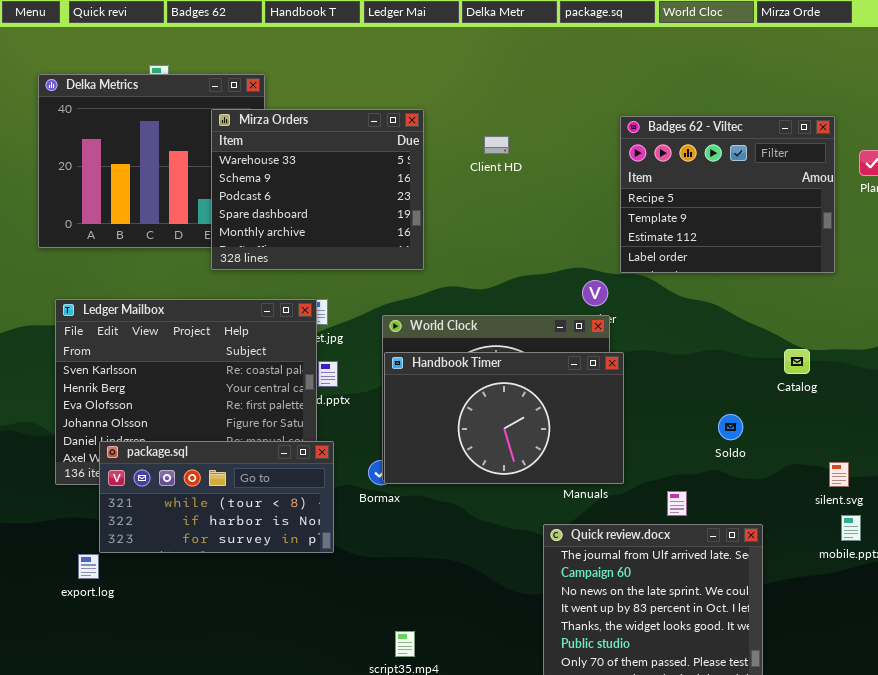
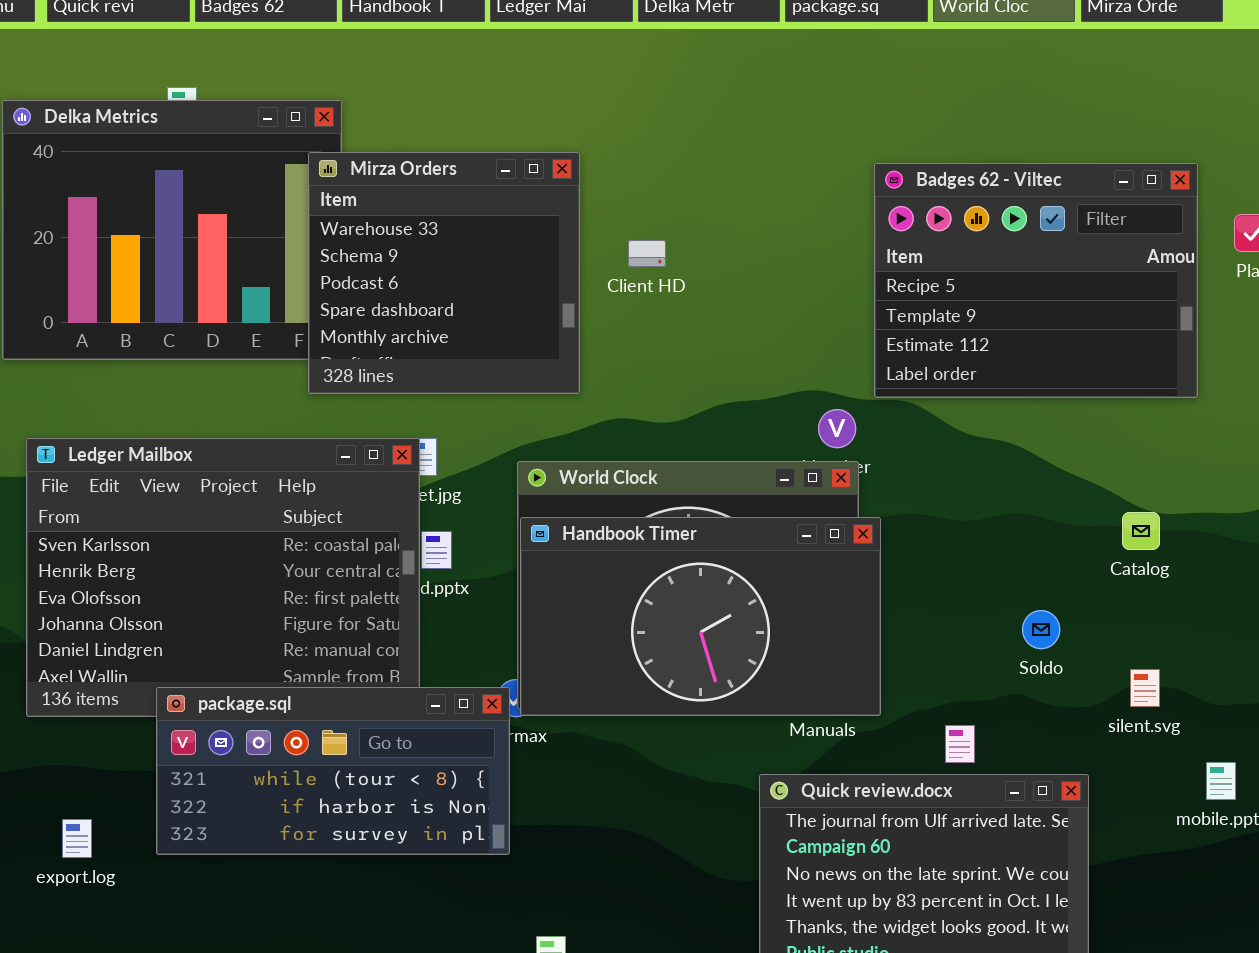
Mirza Orders: [211,109,424,270] -> [308,152,580,394], resized
Client HD: [484,136,509,154] -> [628,240,666,267], moved
package.sql: [99,441,334,553] -> [156,687,510,855], moved
silent.svg: [829,462,849,487] -> [1130,669,1160,707], moved

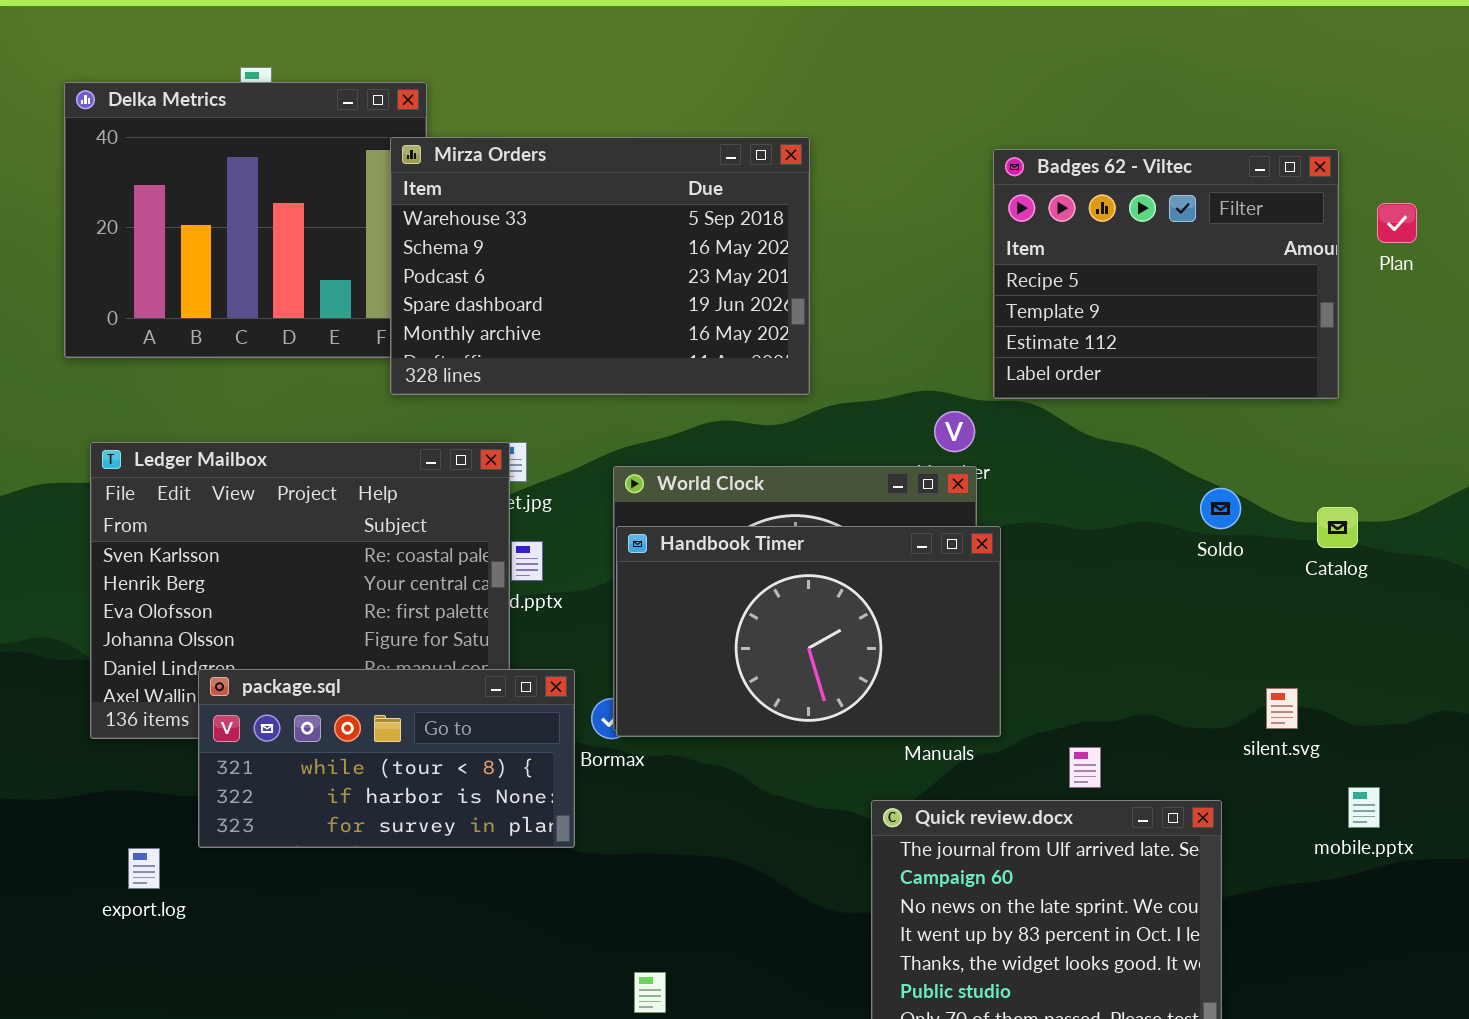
Mirza Orders: [308,152,580,394] -> [390,137,810,395], resized
Catalog: [1122,512,1160,550] -> [1317,507,1358,548], moved
Soldo: [1022,610,1060,649] -> [1200,488,1241,529], moved
package.sql: [156,687,510,855] -> [198,669,575,848], moved

